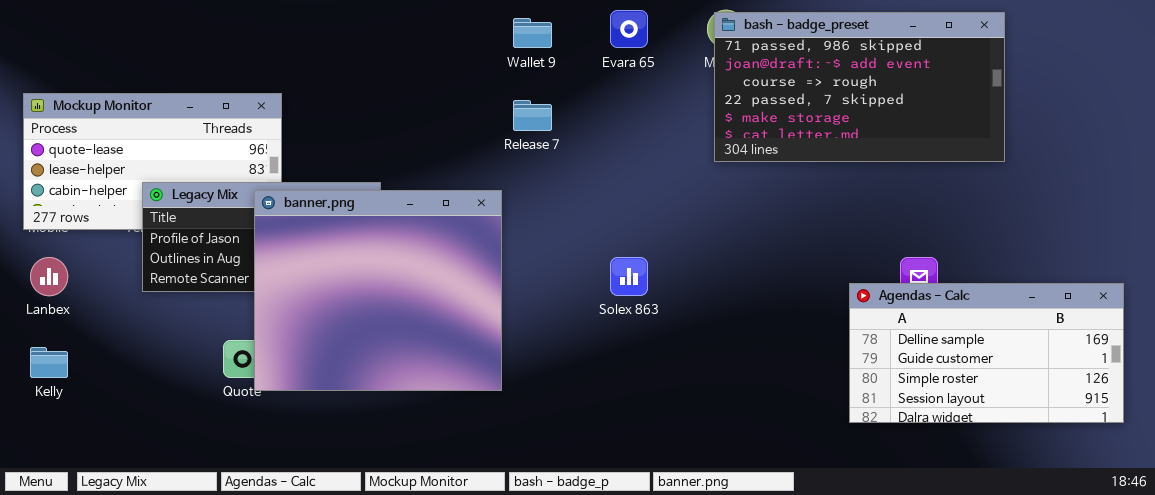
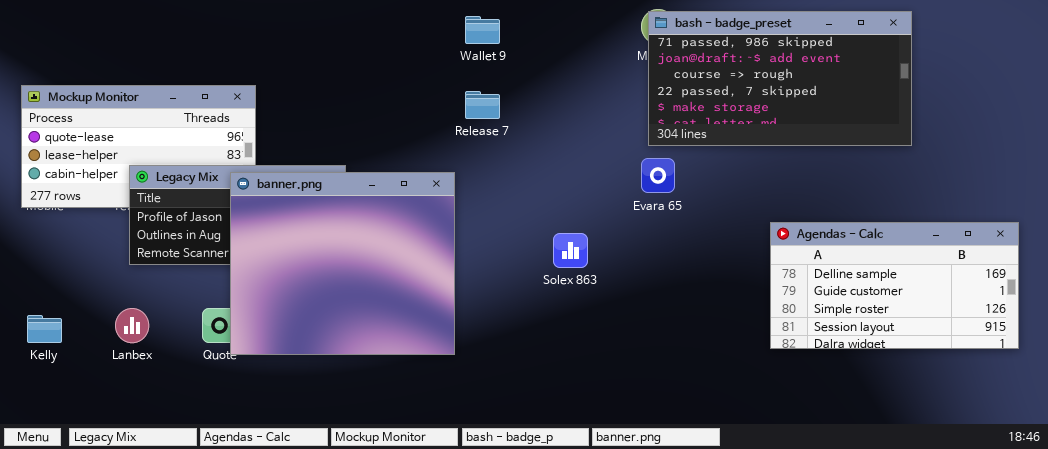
Evara 65: [610,10,648,48] -> [641,158,675,193], moved
Lanbex: [30,257,68,296] -> [115,308,149,343], moved
Agendas - Calc: [849,283,1124,423] -> [770,222,1019,349], moved

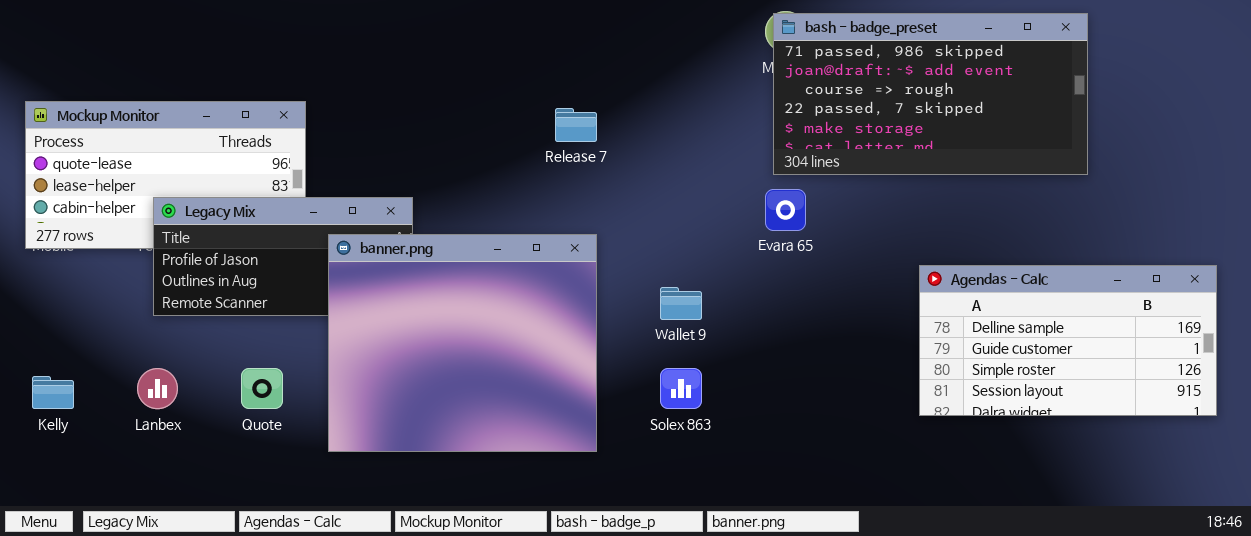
Wallet 9: [465,16,500,44] -> [660,287,702,320], moved
banner.png: [230,172,455,355] -> [328,234,597,452], moved
Solex 863: [553,233,588,268] -> [660,368,702,409], moved

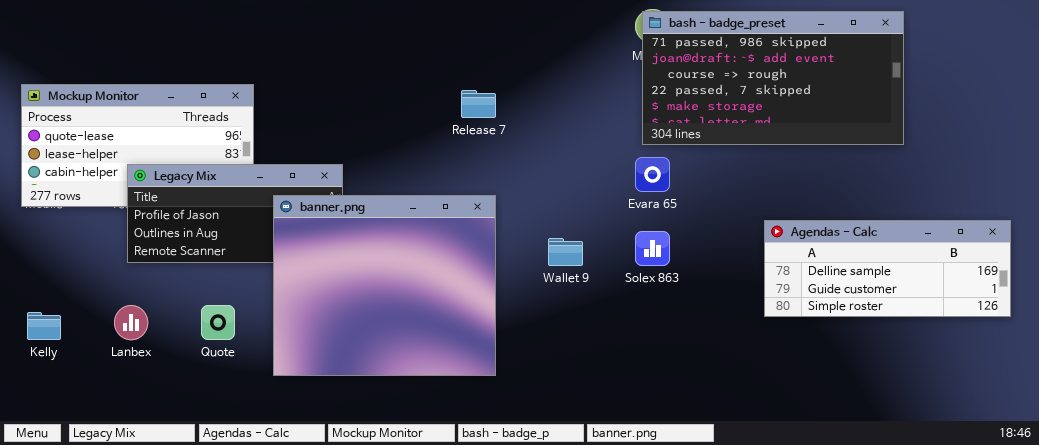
Agendas - Calc: [919,265,1217,416] -> [764,220,1011,317], resized
Solex 863: [660,368,702,409] -> [635,231,670,266], moved

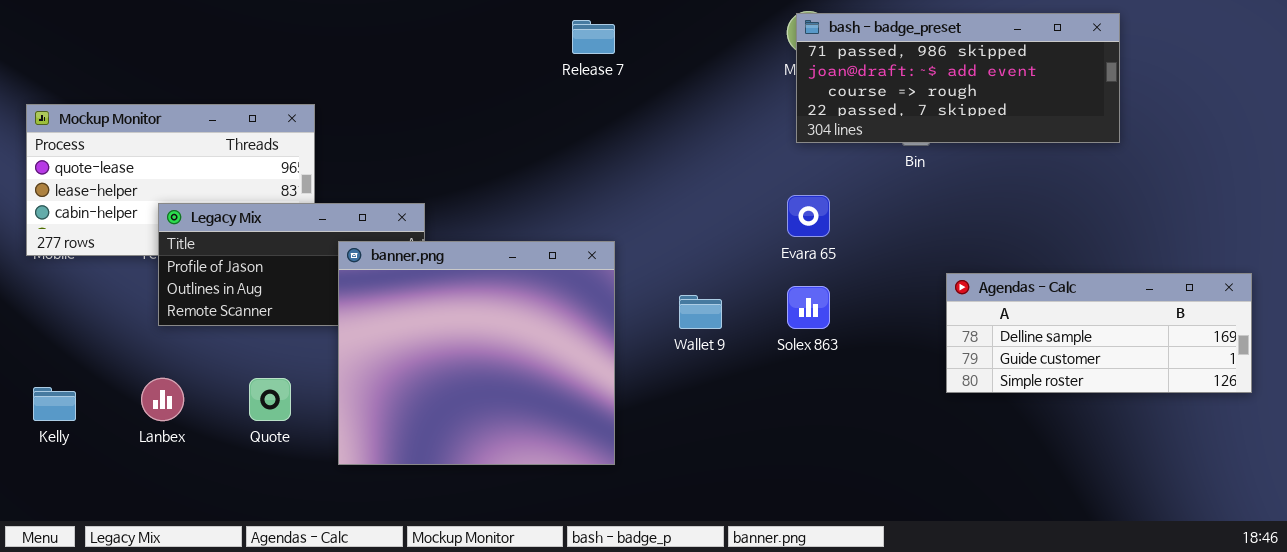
bash - badge_preset: [642,11,904,145] -> [796,13,1120,143], resized
Release 7: [461,90,496,118] -> [572,20,615,54], moved

